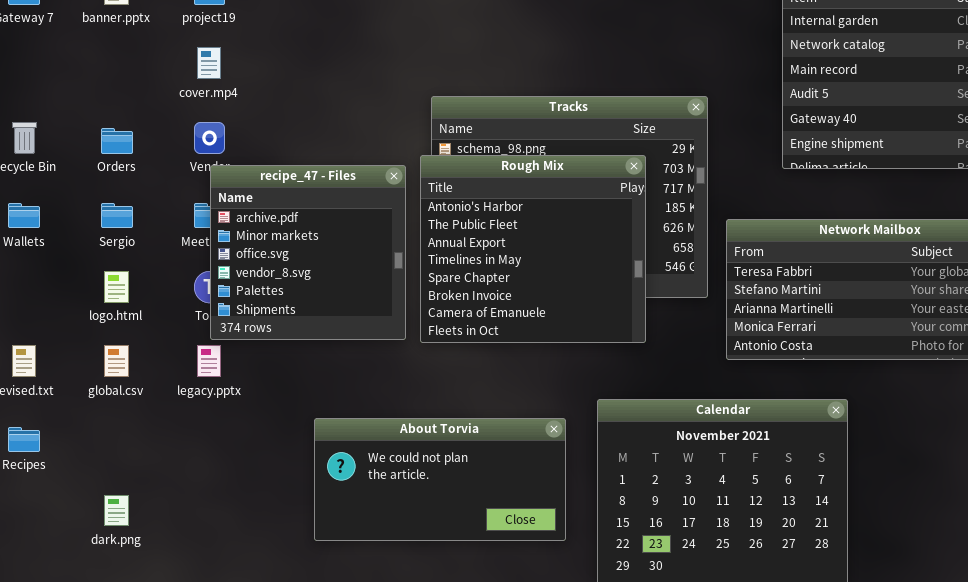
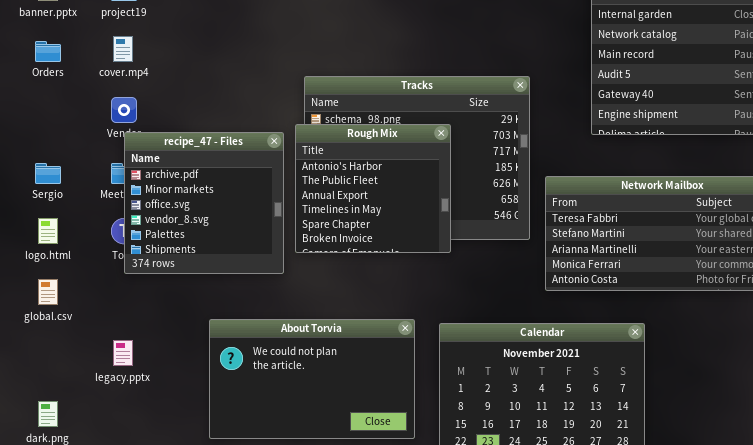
Orders: [101,128,133,154] -> [35,41,61,62], moved
Rough Mix: [420,155,646,343] -> [295,124,451,253], resized
legacy.pptx: [197,345,221,377] -> [113,340,133,366], moved
About Torvia: [314,418,566,541] -> [209,319,415,439], resized

